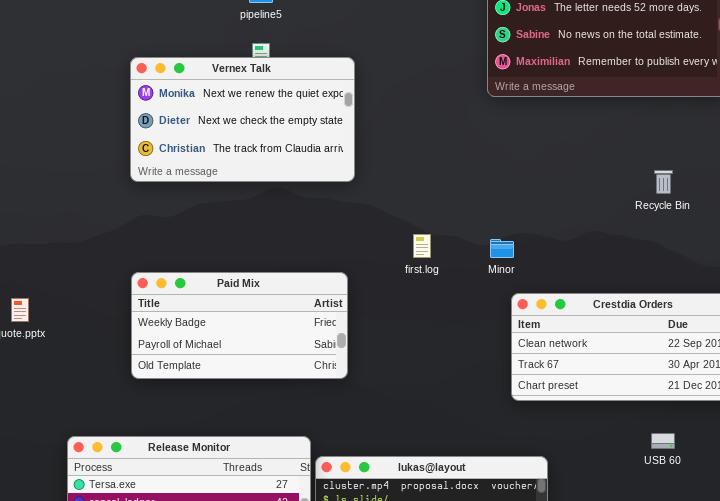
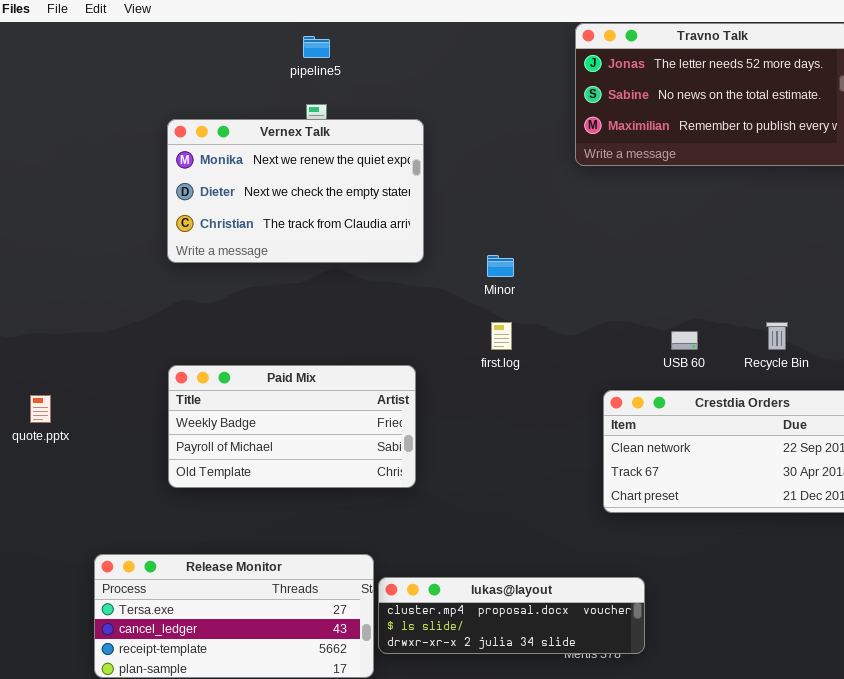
Recycle Bin: [654,170,673,194] -> [766,322,788,350], moved
Minor: [490,239,514,258] -> [487,255,514,277], moved
USB 60: [651,433,675,449] -> [671,331,698,350], moved

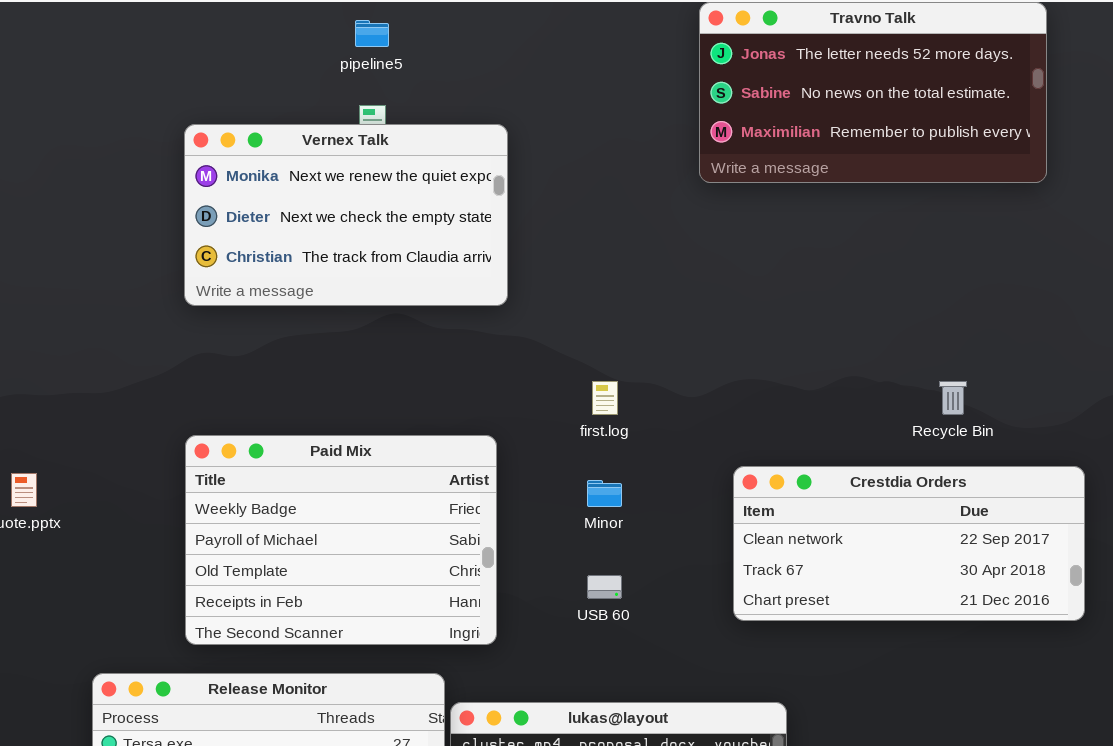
Minor: [487,255,514,277] -> [587,480,622,507], moved
USB 60: [671,331,698,350] -> [587,575,622,599], moved
Paid Mix: [168,365,416,488] -> [185,435,497,645], resized

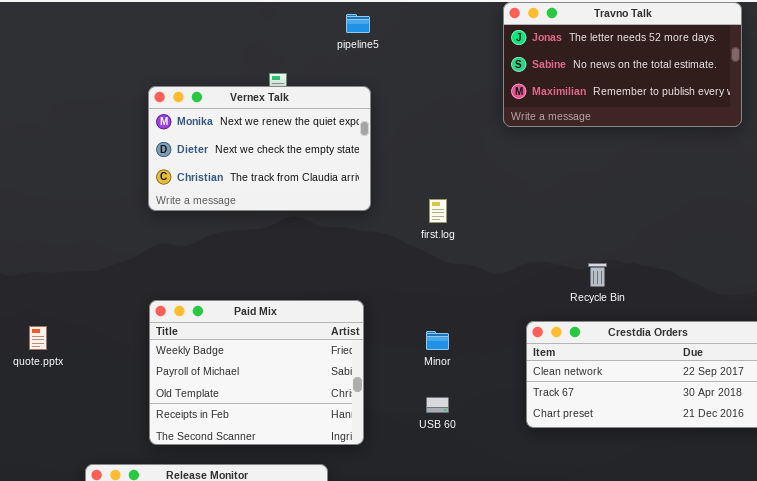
pipeline5: [355,20,389,47] -> [346,14,370,33], moved
first.log: [592,381,618,415] -> [429,199,447,223], moved
Recycle Bin: [939,381,967,415] -> [588,263,607,287], moved

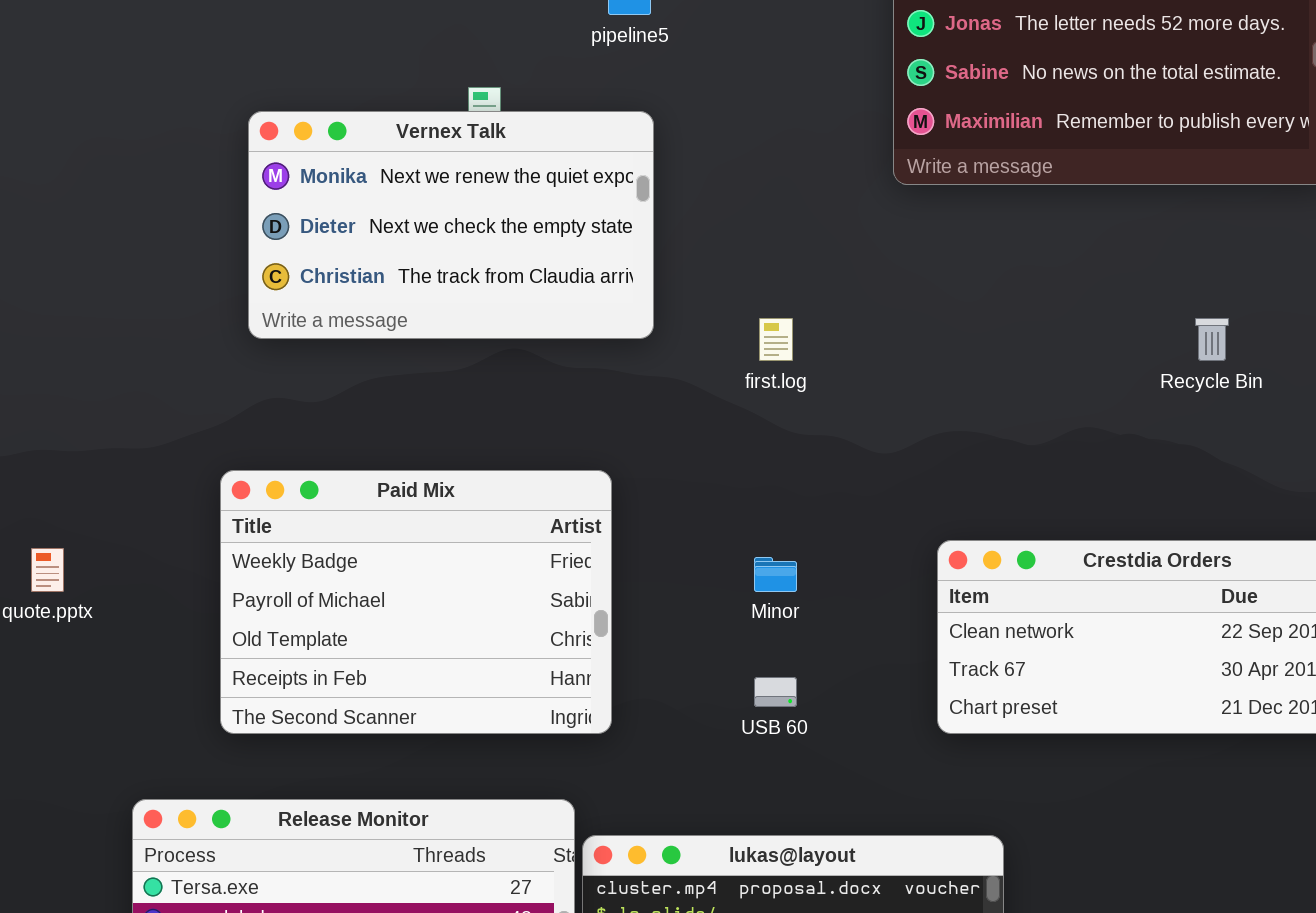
Recycle Bin: [588,263,607,287] -> [1195,318,1229,361], moved
Paid Mix: [149,300,364,445] -> [220,470,612,734], moved

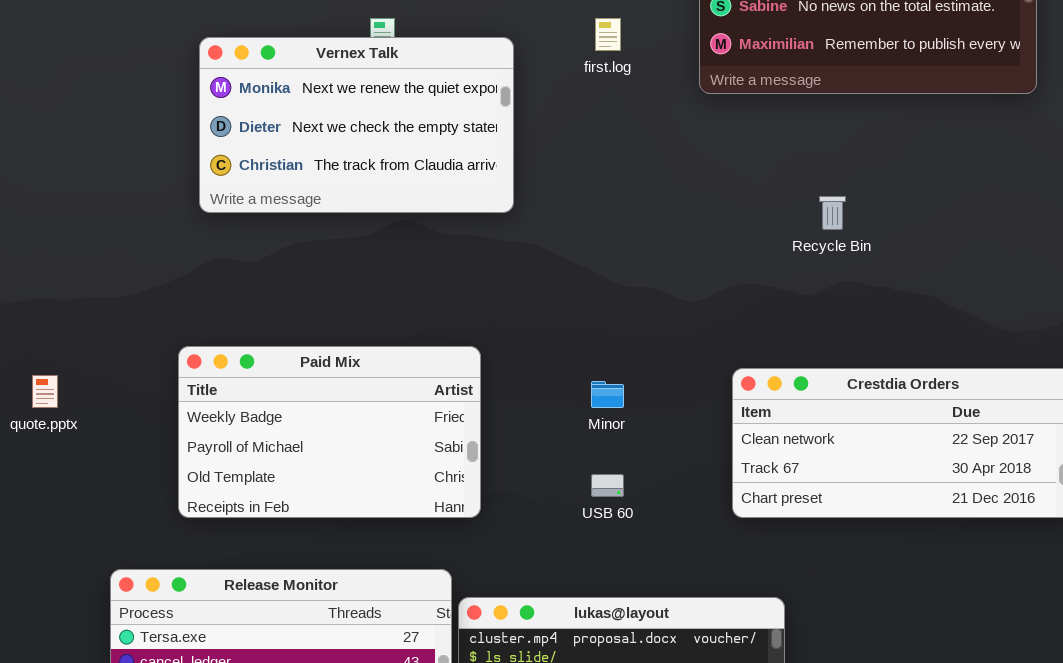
first.log: [759,318,793,361] -> [595,18,621,51], moved
Recycle Bin: [1195,318,1229,361] -> [819,196,846,230], moved
Paid Mix: [220,470,612,734] -> [178,346,481,518], resized

